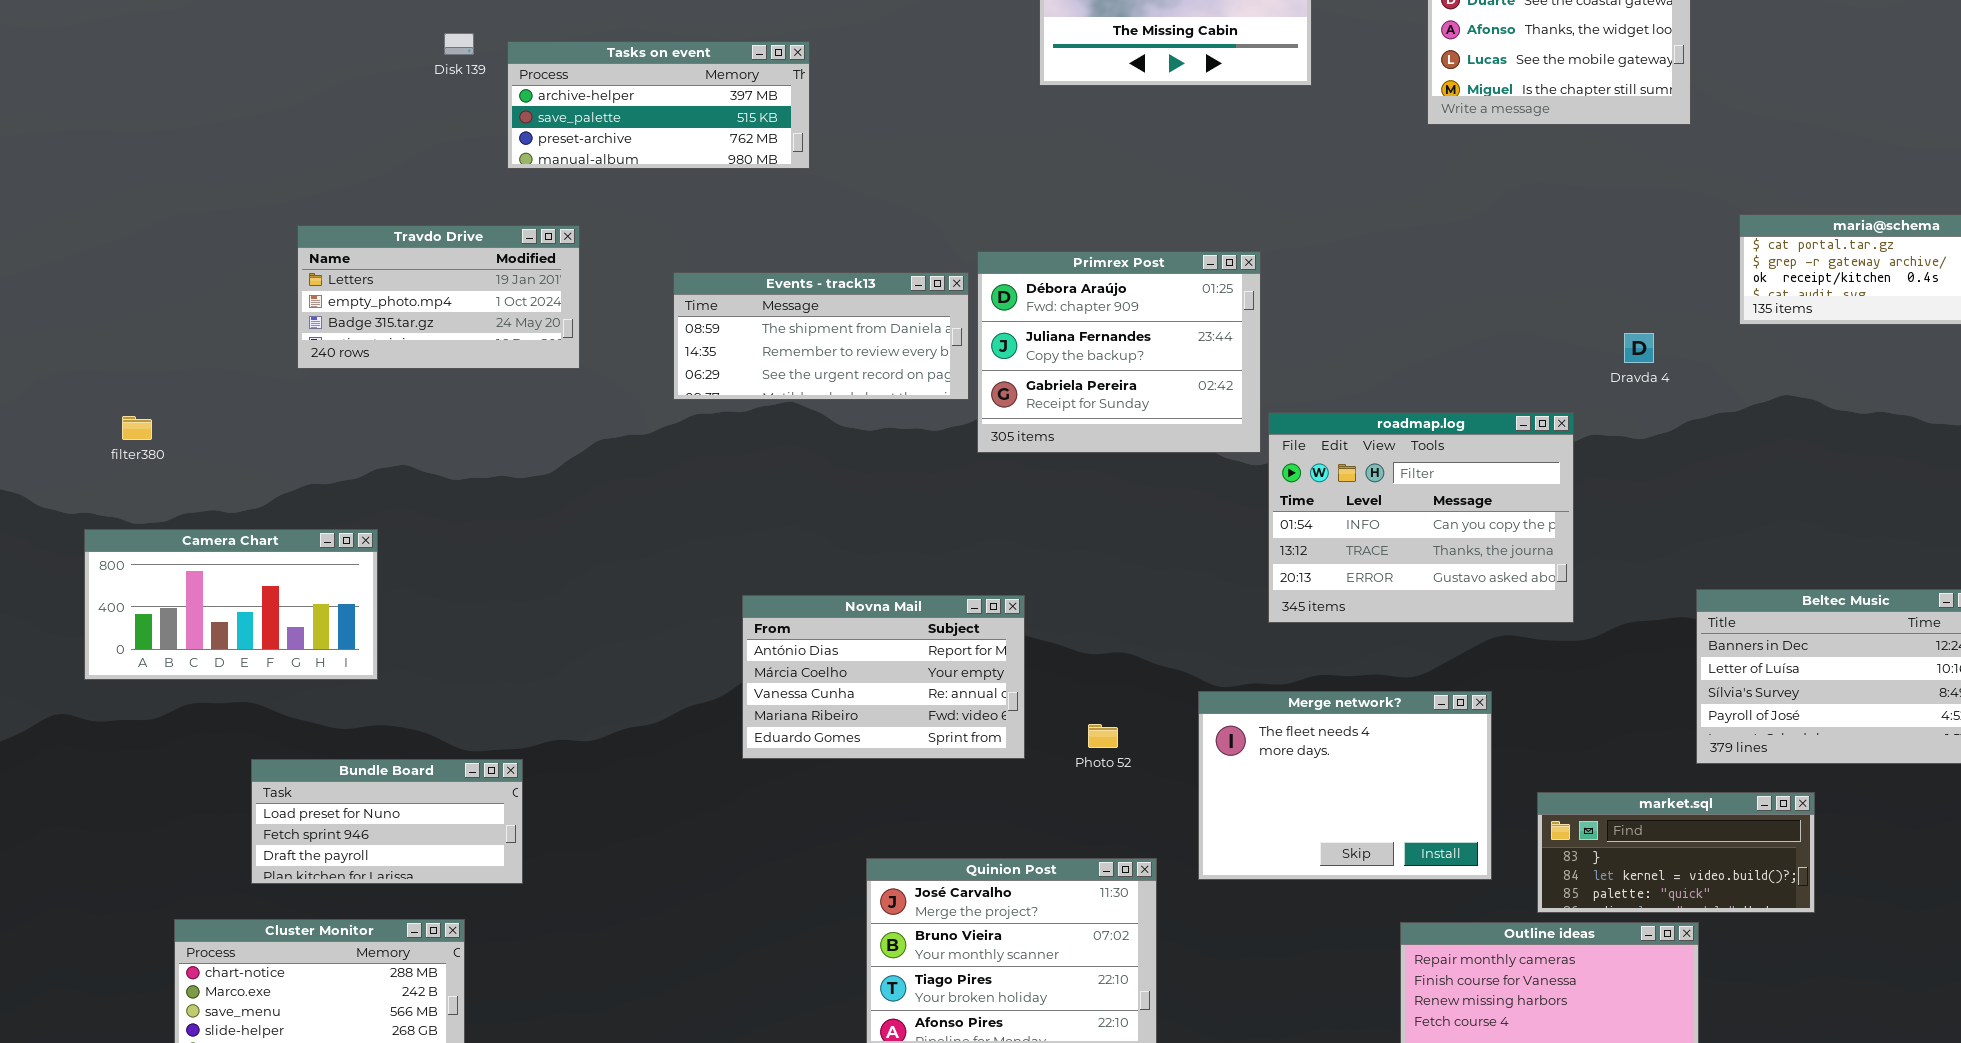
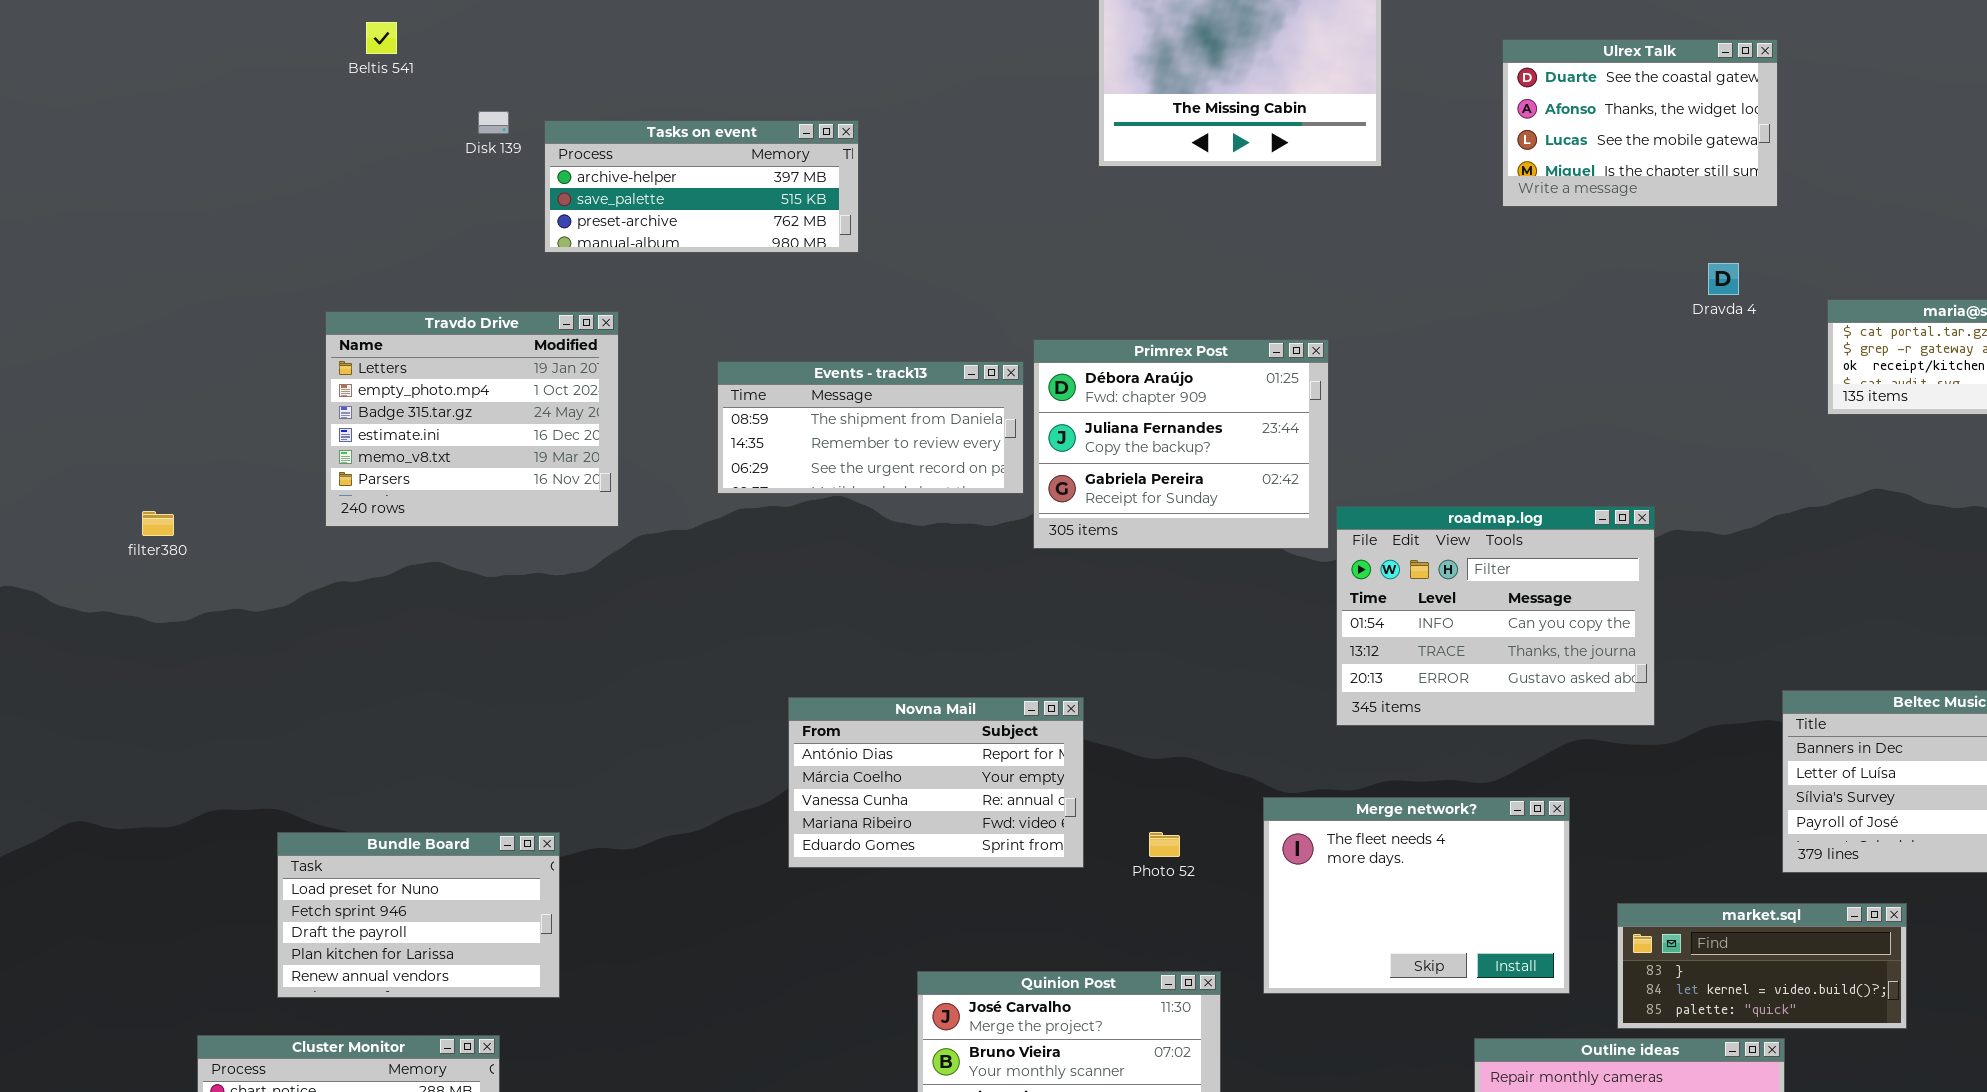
Travdo Drive: [297,225,580,369] -> [325,311,619,527], resized
Dravda 4: [1624,333,1654,363] -> [1708,263,1739,295], moved
Camera Chart: [84,529,378,680] -> none, closed
Bundle Board: [251,759,523,884] -> [277,832,560,998], resized

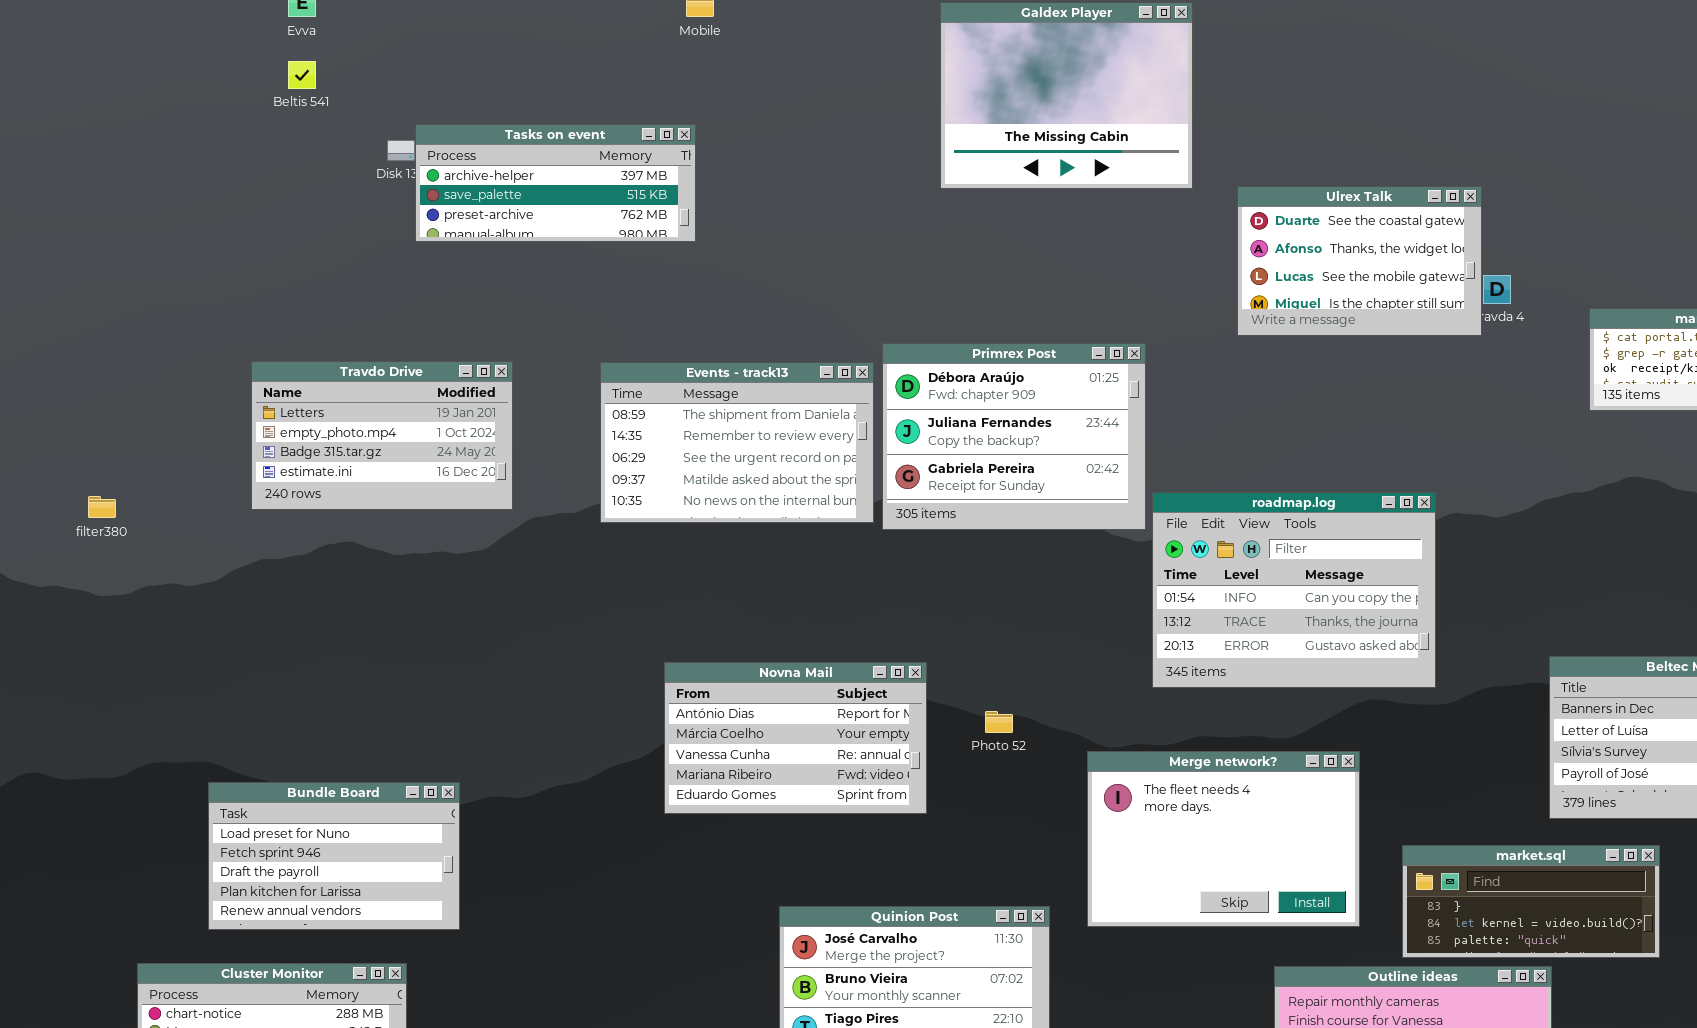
Ulrex Talk: [1502,39,1778,207] -> [1237,186,1482,336], moved
Tasks on event: [544,120,859,253] -> [415,124,696,242], moved
Travdo Drive: [325,311,619,527] -> [251,361,513,510], resized
Events - track13: [717,361,1024,494] -> [600,362,874,523], resized
Photo 52: [1149,832,1180,857] -> [985,711,1013,733], moved

